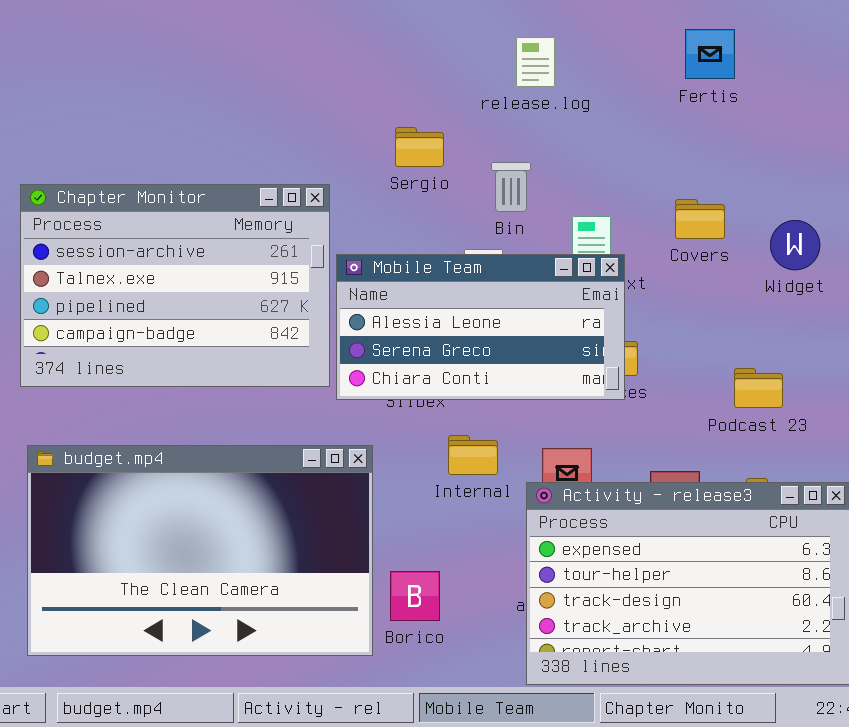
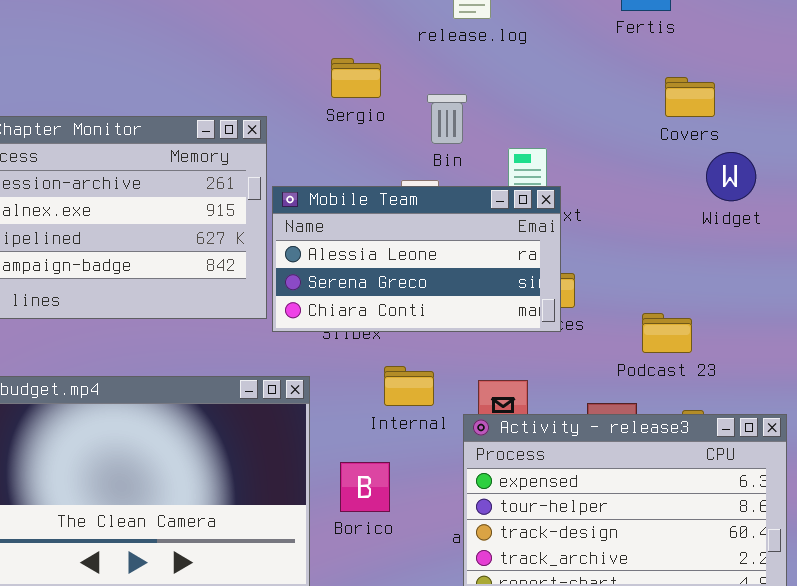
Covers: [675,199,725,239] -> [665,77,715,117], moved
Podcast 23: [734,368,783,408] -> [642,313,692,353], moved
Borico: [390,571,440,621] -> [340,462,390,512], moved

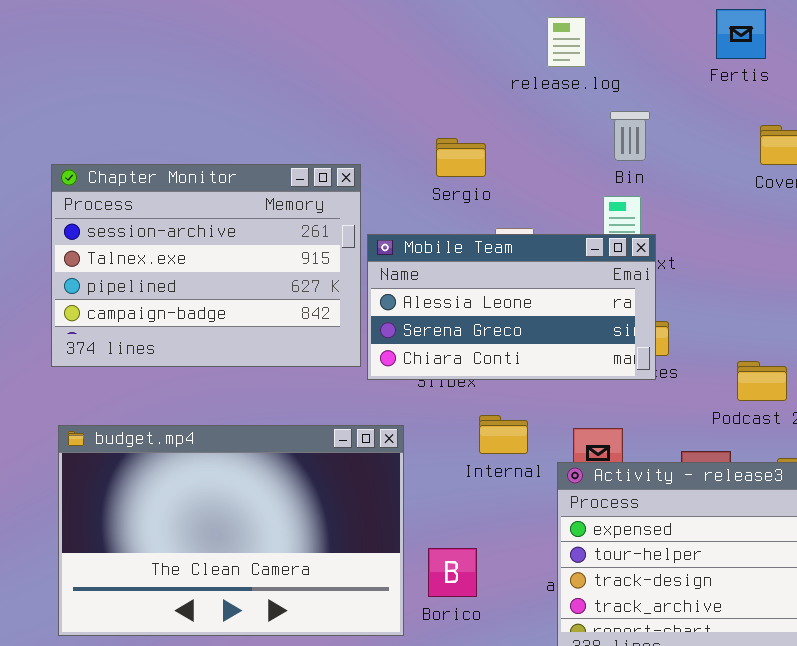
Sergio: [331,58,381,98] -> [436,138,486,177], moved
Bin: [427,94,467,144] -> [610,111,650,161], moved
Borico: [340,462,390,512] -> [428,548,477,597], moved

